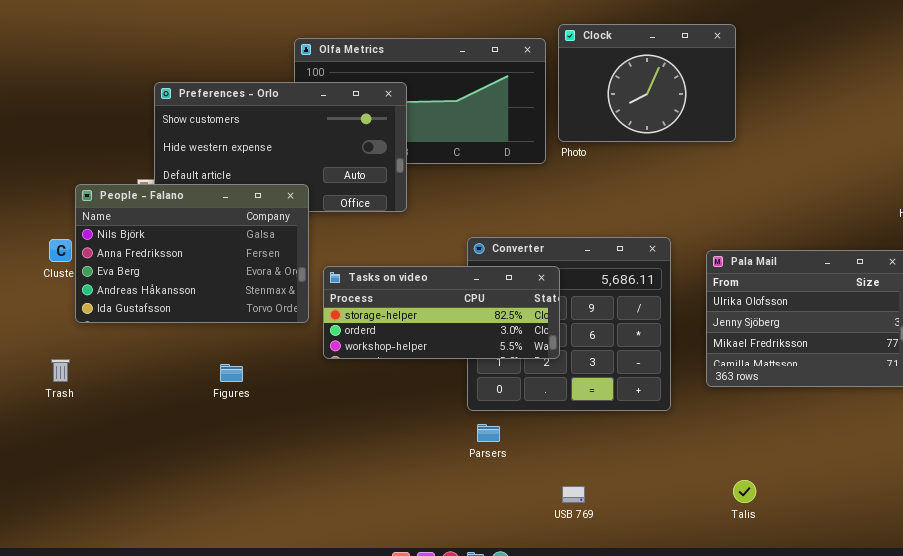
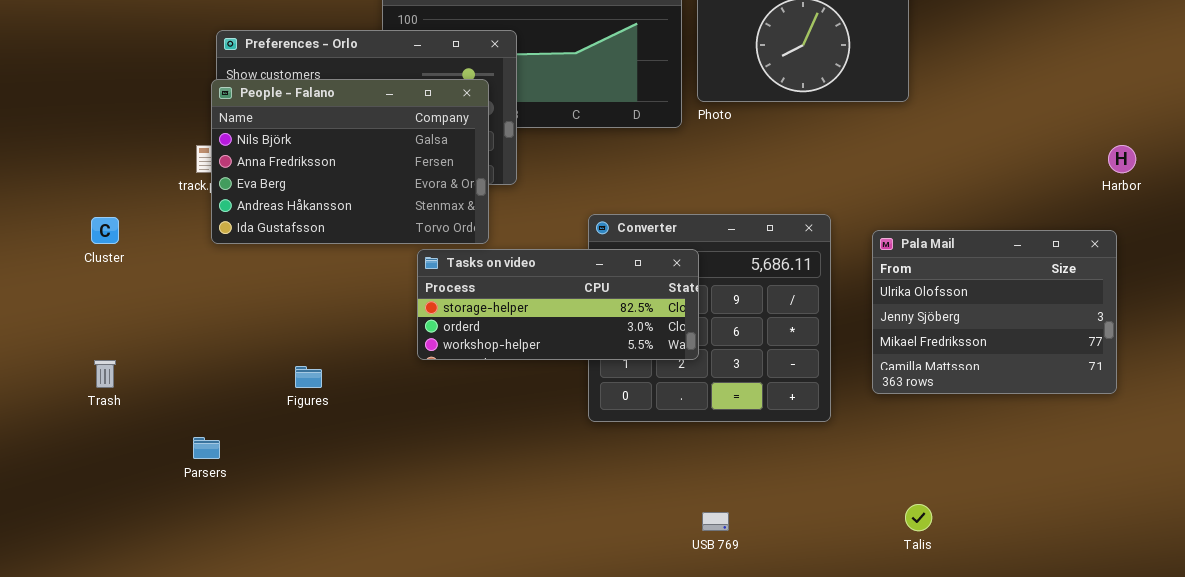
People - Falano: [75,184,309,323] -> [211,79,489,244], moved
Parsers: [477,424,500,442] -> [193,437,220,459], moved

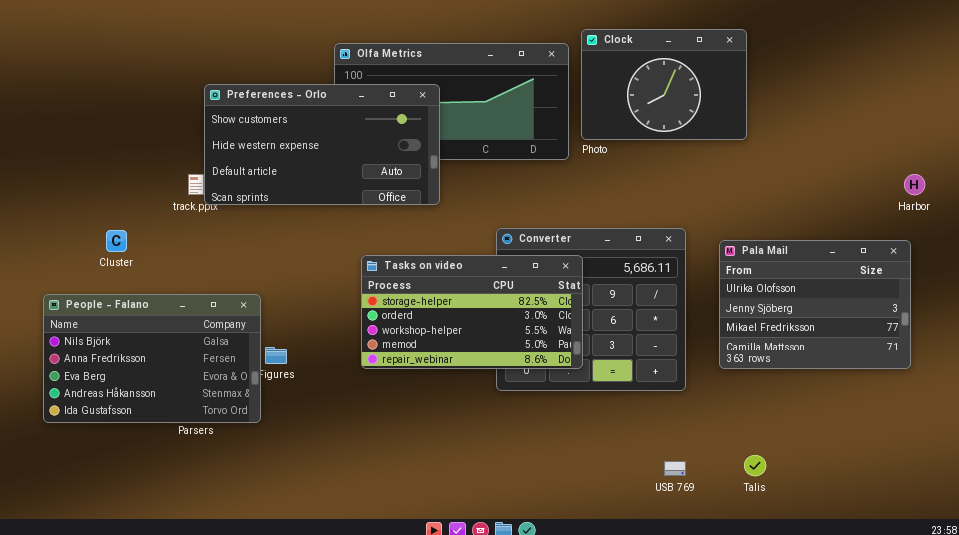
People - Falano: [211,79,489,244] -> [43,294,261,423], moved
Tasks on video: [417,249,699,360] -> [361,255,583,369], resized
USB 769: [702,512,729,531] -> [664,461,686,476], moved

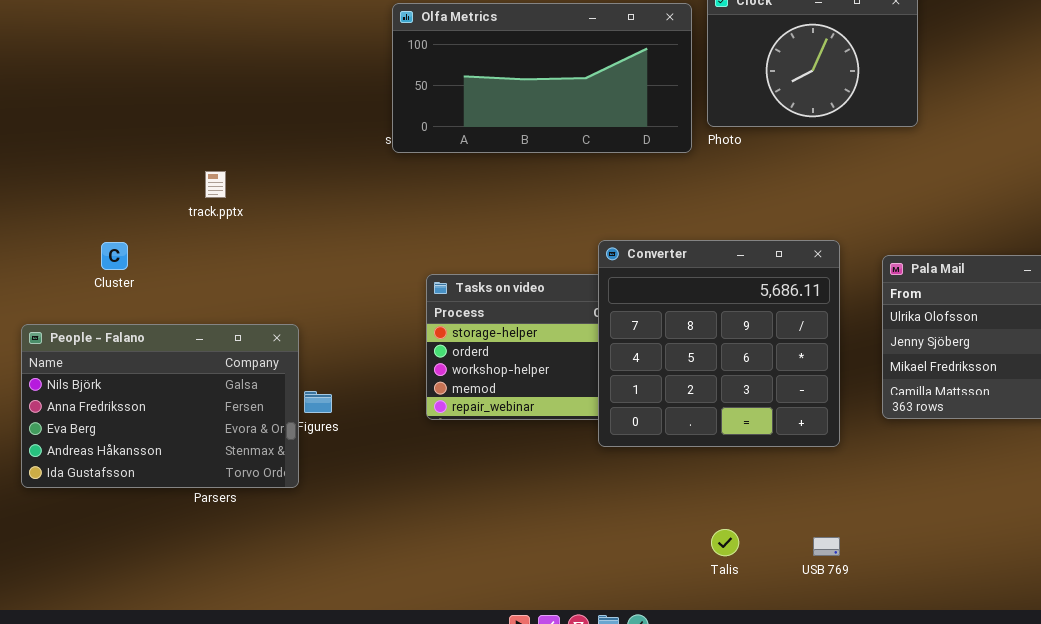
Preferences - Orlo: [204,84,440,205] -> none, closed
Converter: [496,228,686,391] -> [598,240,840,447], raised
Talis: [744,455,766,476] -> [711,529,739,556], moved

